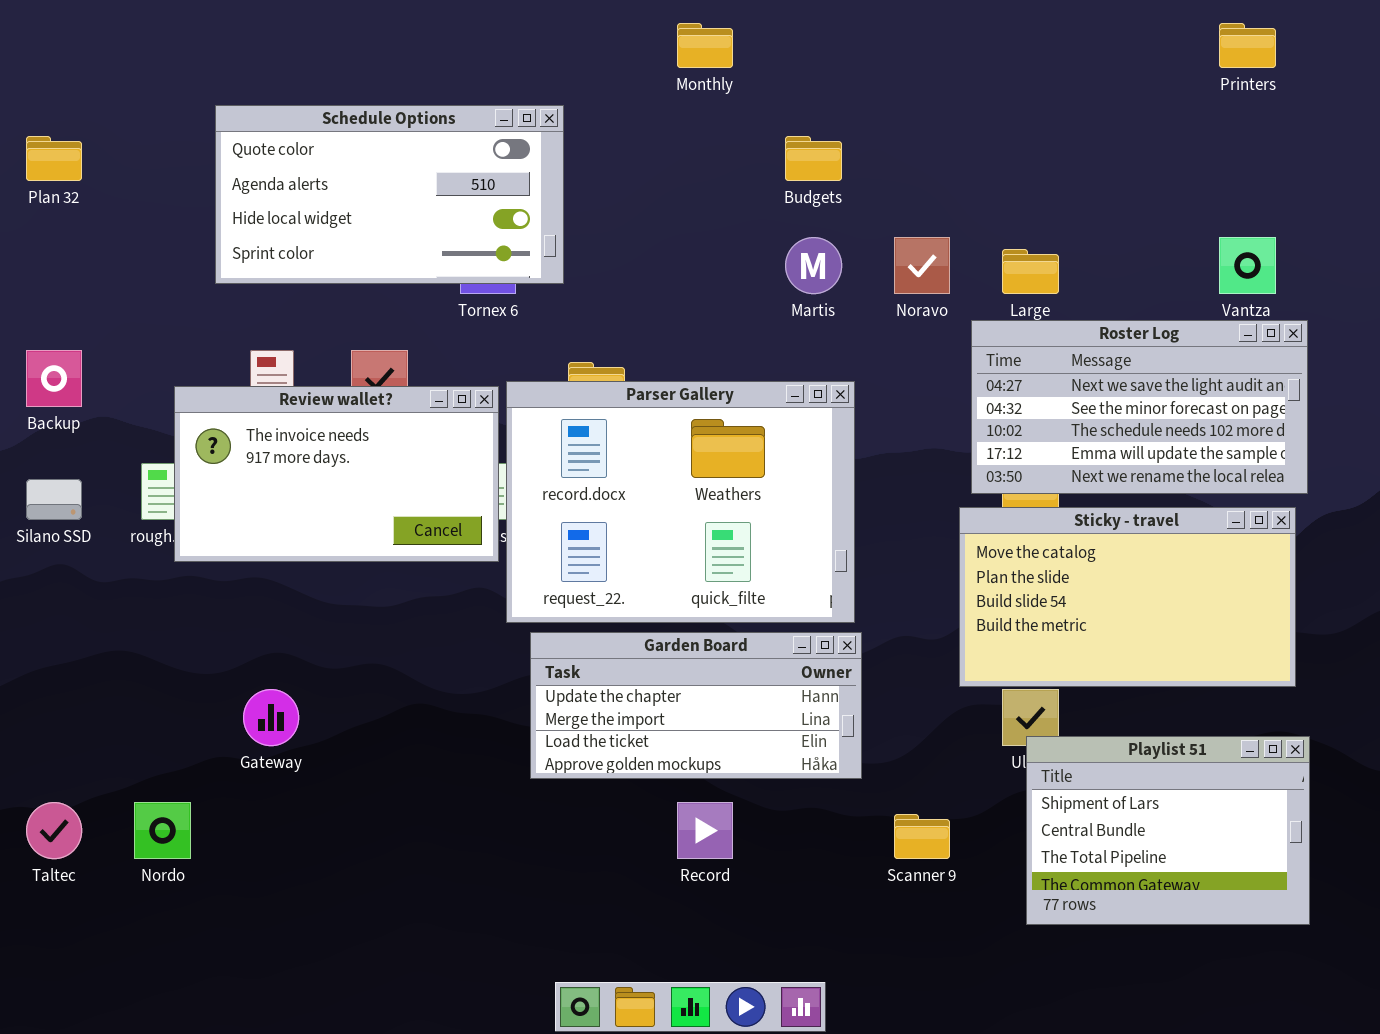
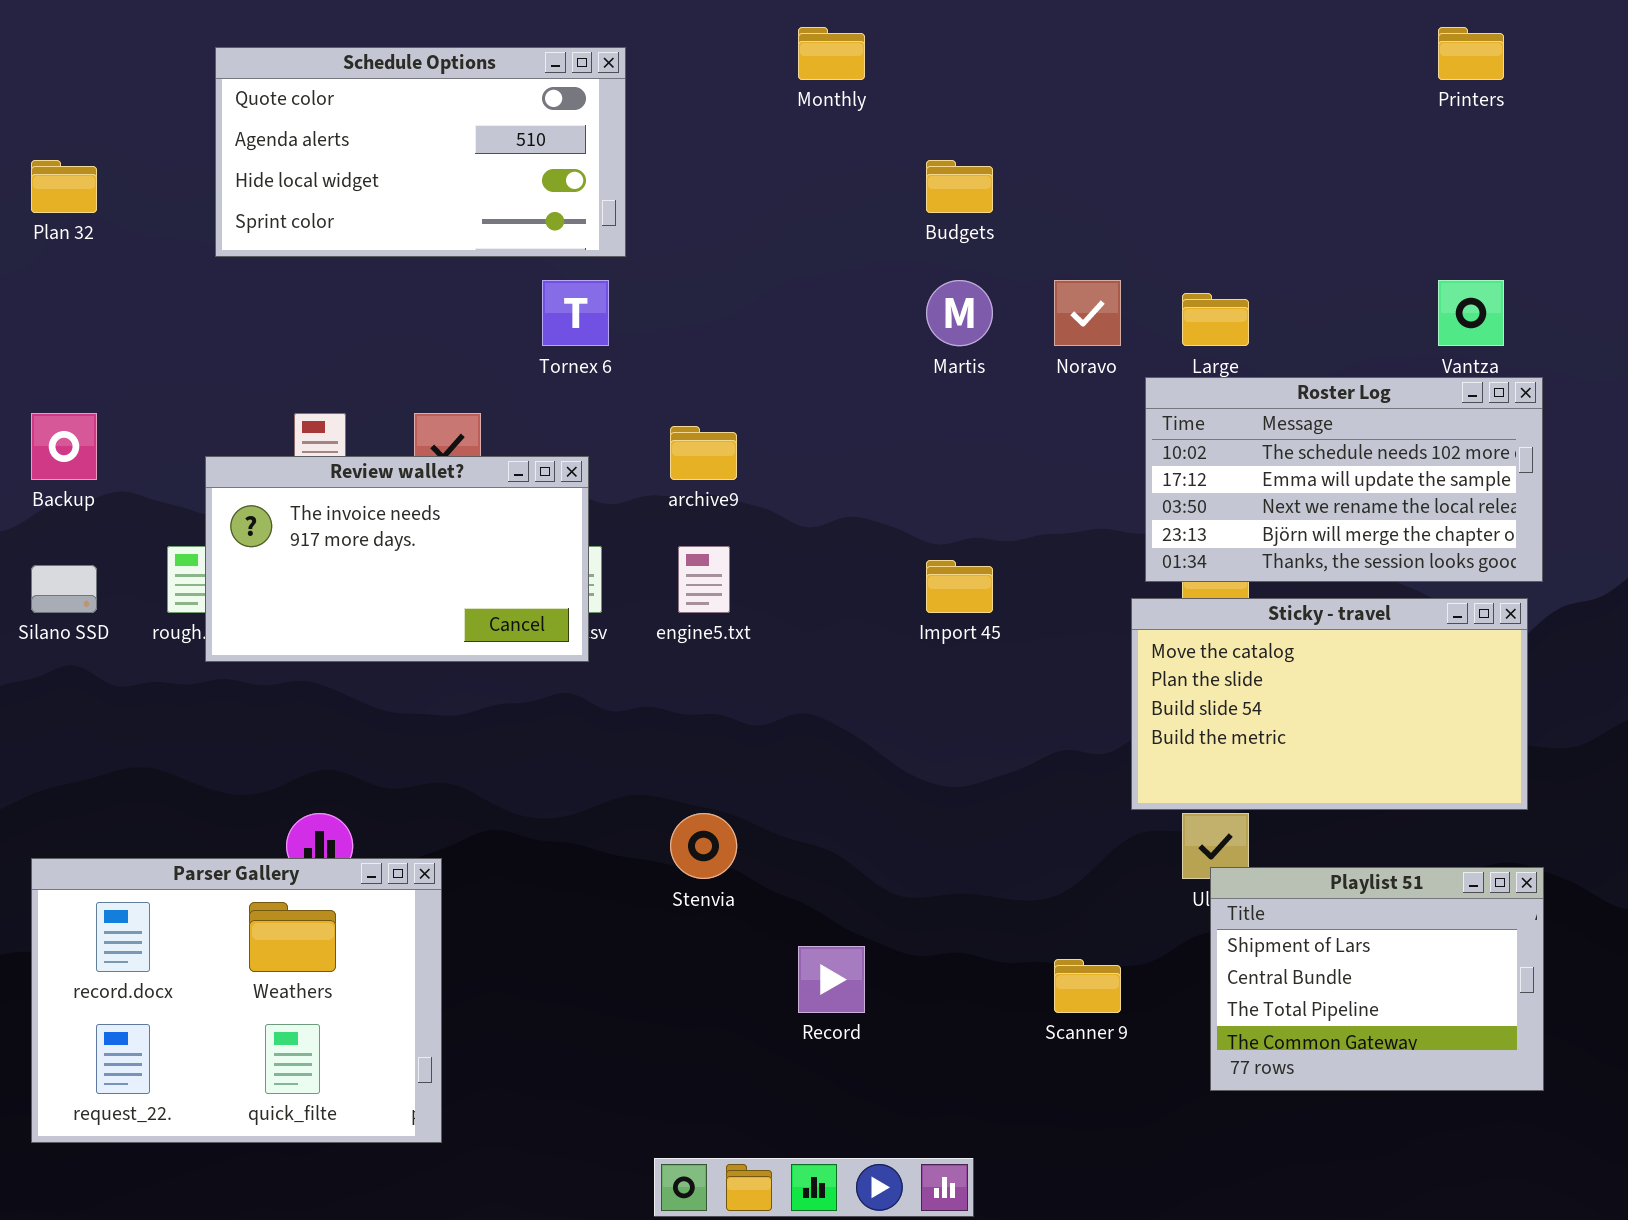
Schedule Options: [215,105,564,284] -> [215,47,626,257], moved
Roster Log: [971,320,1308,494] -> [1145,377,1543,582], scrolled down 2 rows
Parser Gallery: [506,381,855,623] -> [31,858,442,1143], moved
Garden Board: [530,632,862,779] -> none, closed

